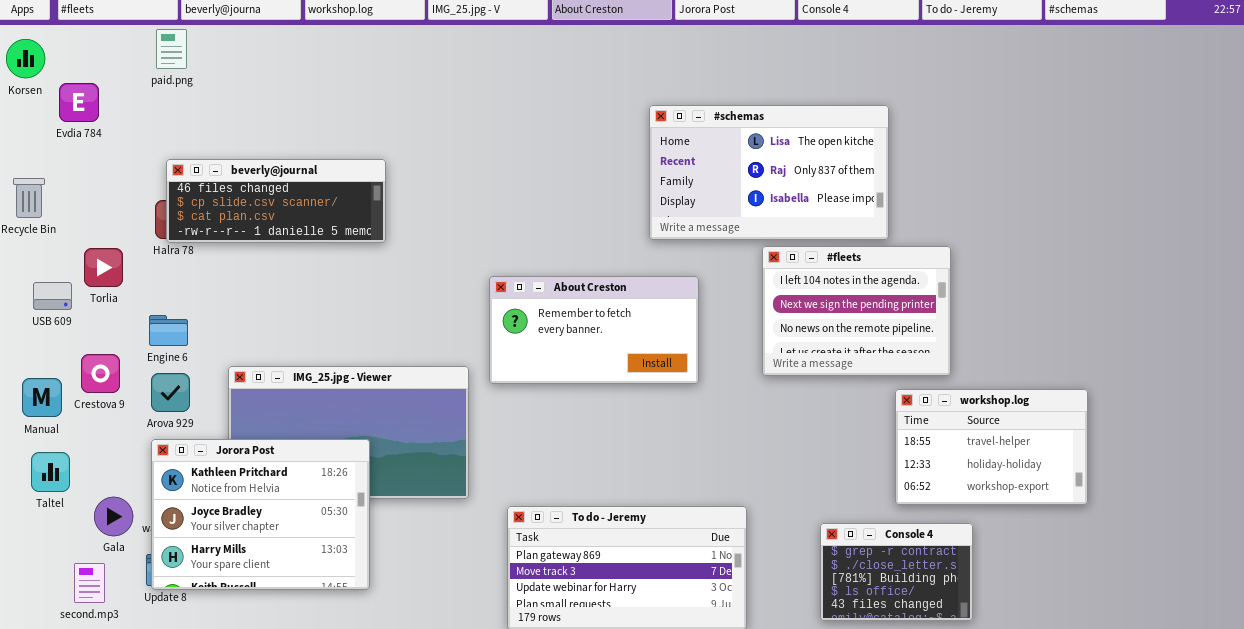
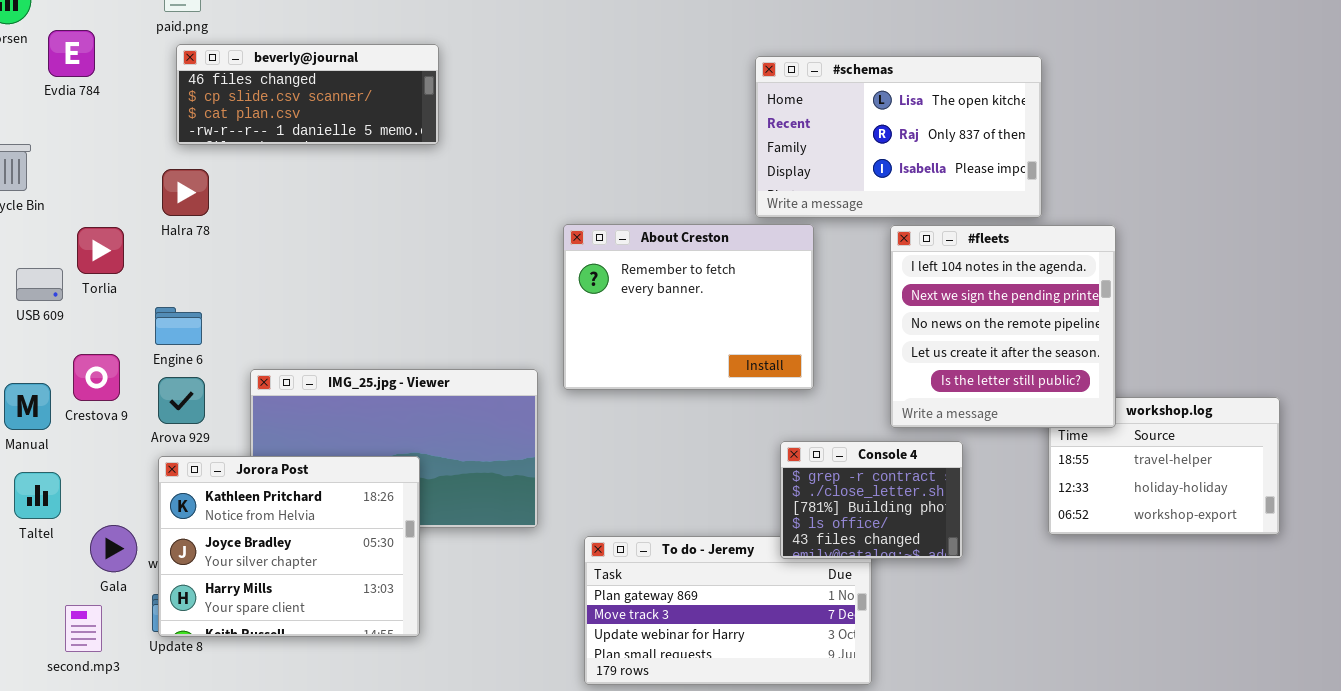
beverly@journal: [166,159,386,243] -> [176,44,439,145], moved
#fleets: [762,246,951,376] -> [890,225,1116,428], resized
About Creston: [489,276,699,384] -> [563,224,814,390], resized
Console 4: [820,523,973,621] -> [780,441,963,559], moved

